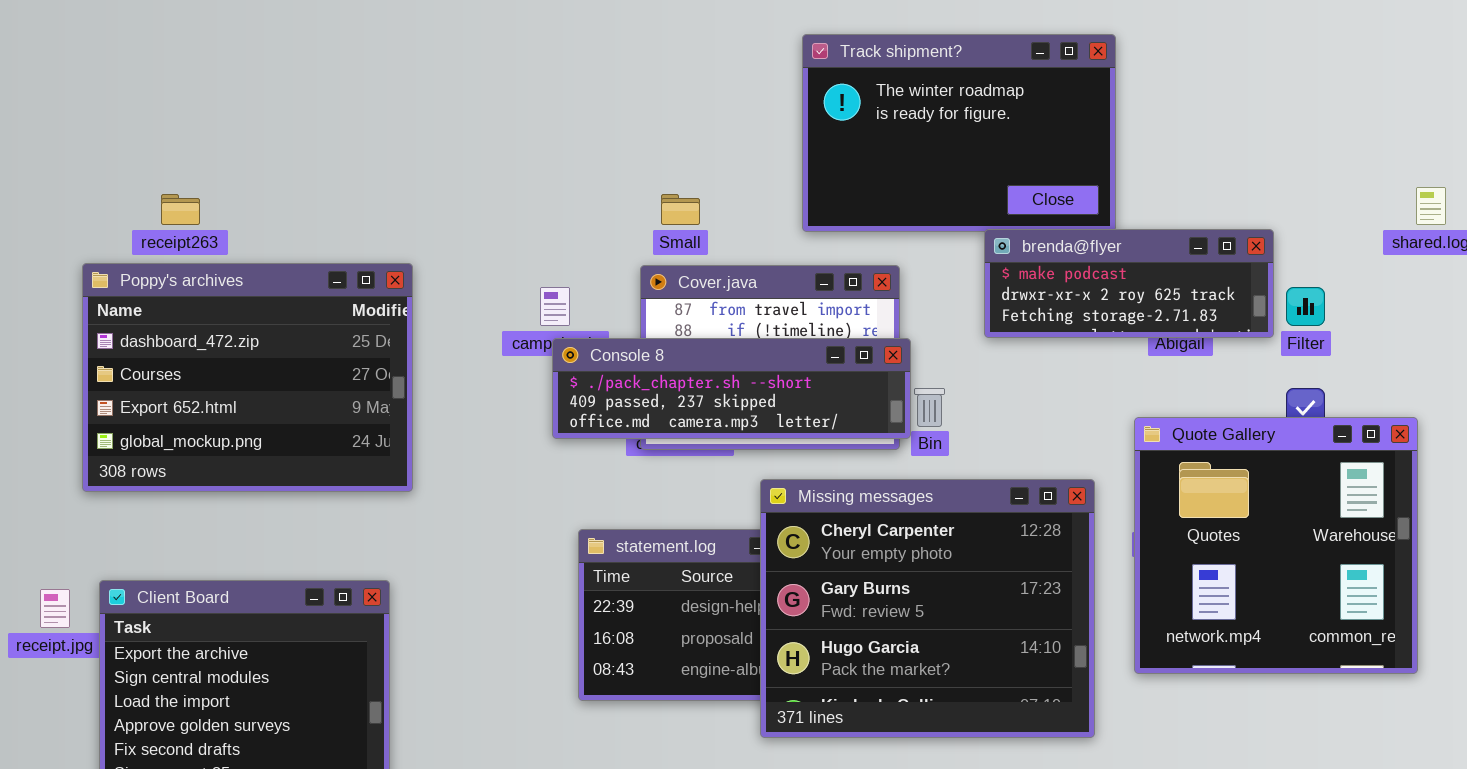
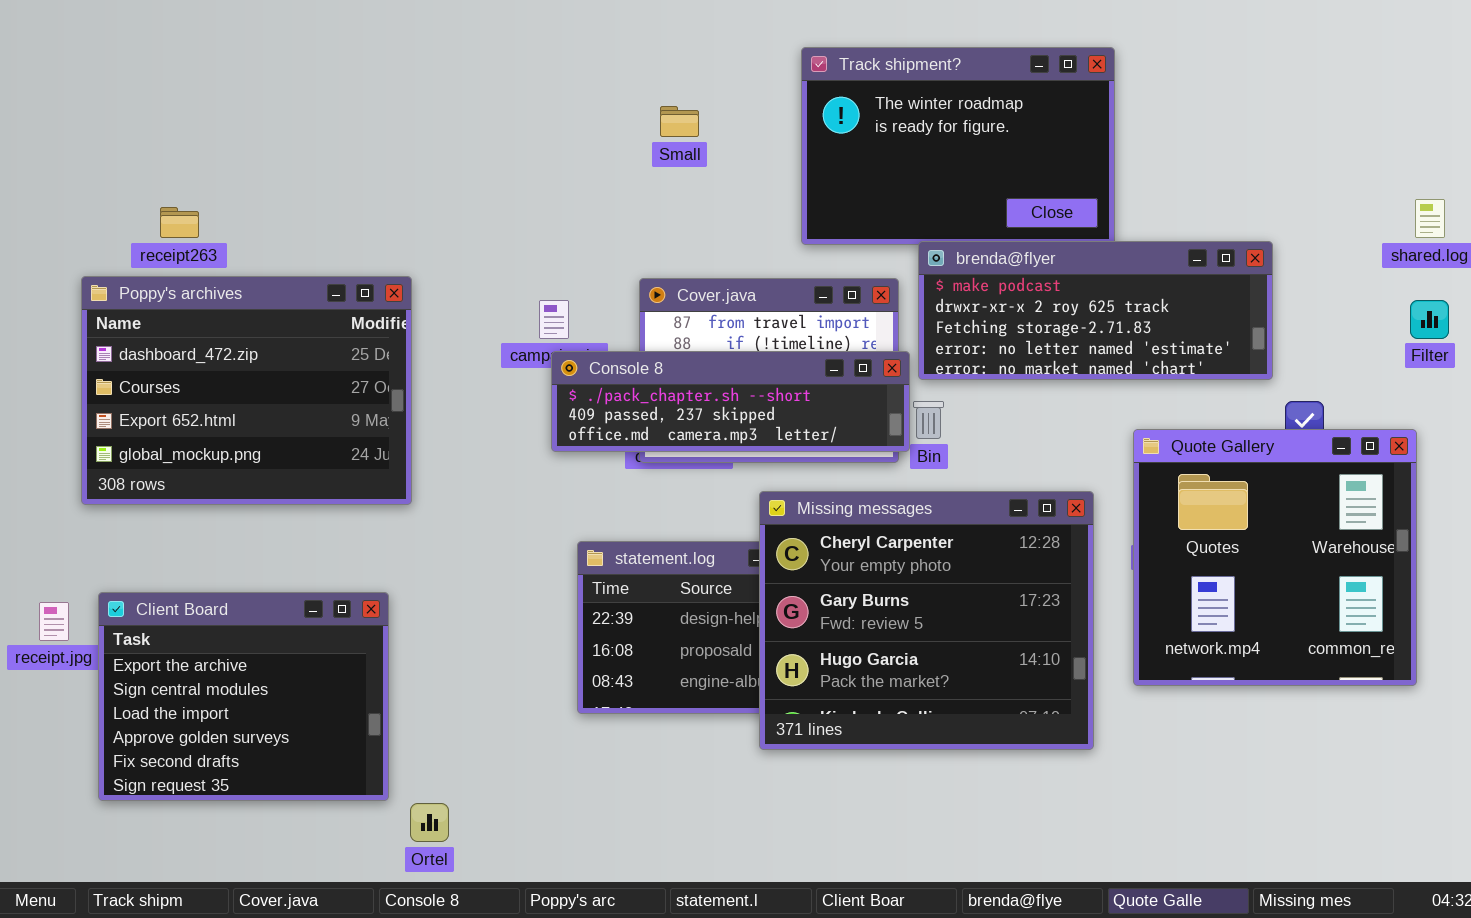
Small: [661,194,700,225] -> [660,106,699,137], moved
brenda@flyer: [984,229,1274,338] -> [918,241,1273,380], resized
Filter: [1286,287,1325,326] -> [1410,300,1449,339], moved

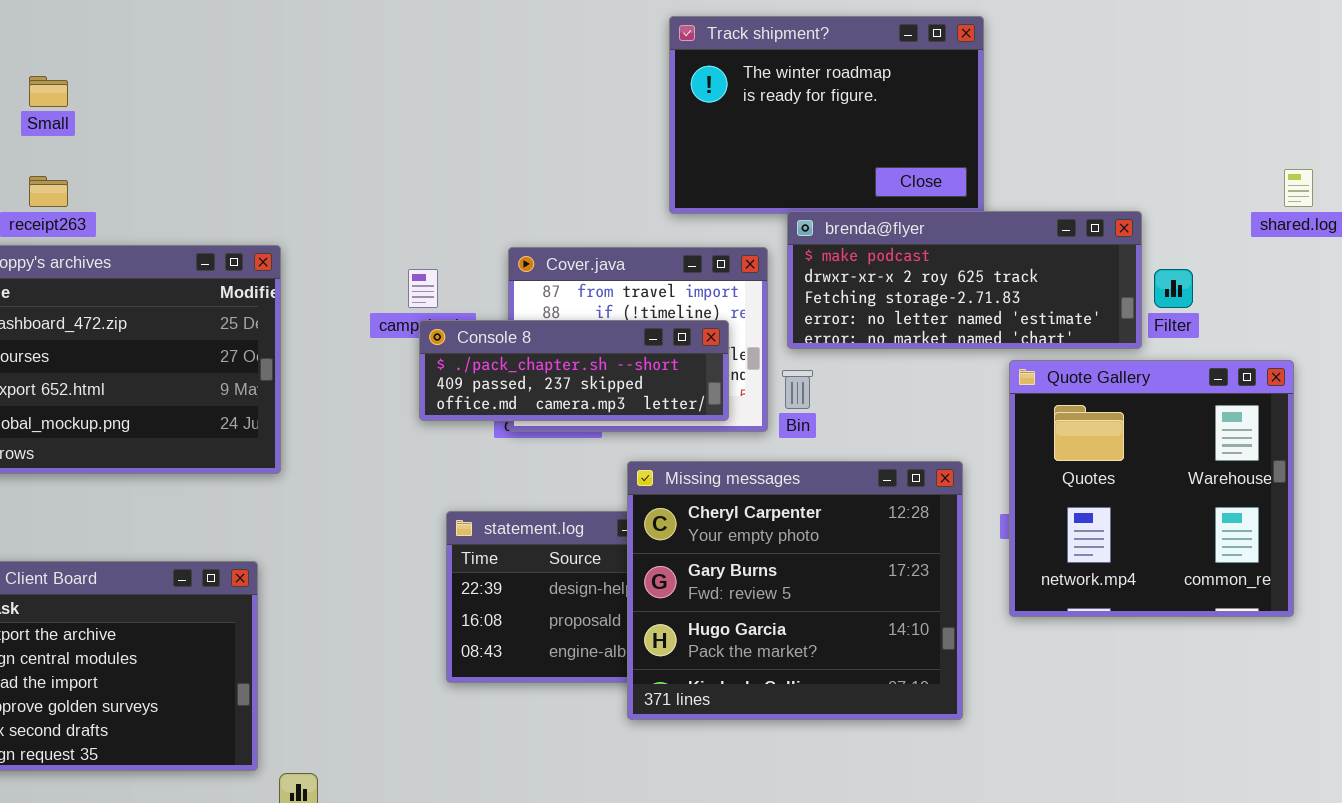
Small: [660,106,699,137] -> [29,76,68,107], moved
Filter: [1410,300,1449,339] -> [1154,269,1193,308], moved
Console 8: [551,351,910,452] -> [419,320,729,421], resized
Quote Gallery: [1133,429,1417,686] -> [1009,360,1294,617], moved

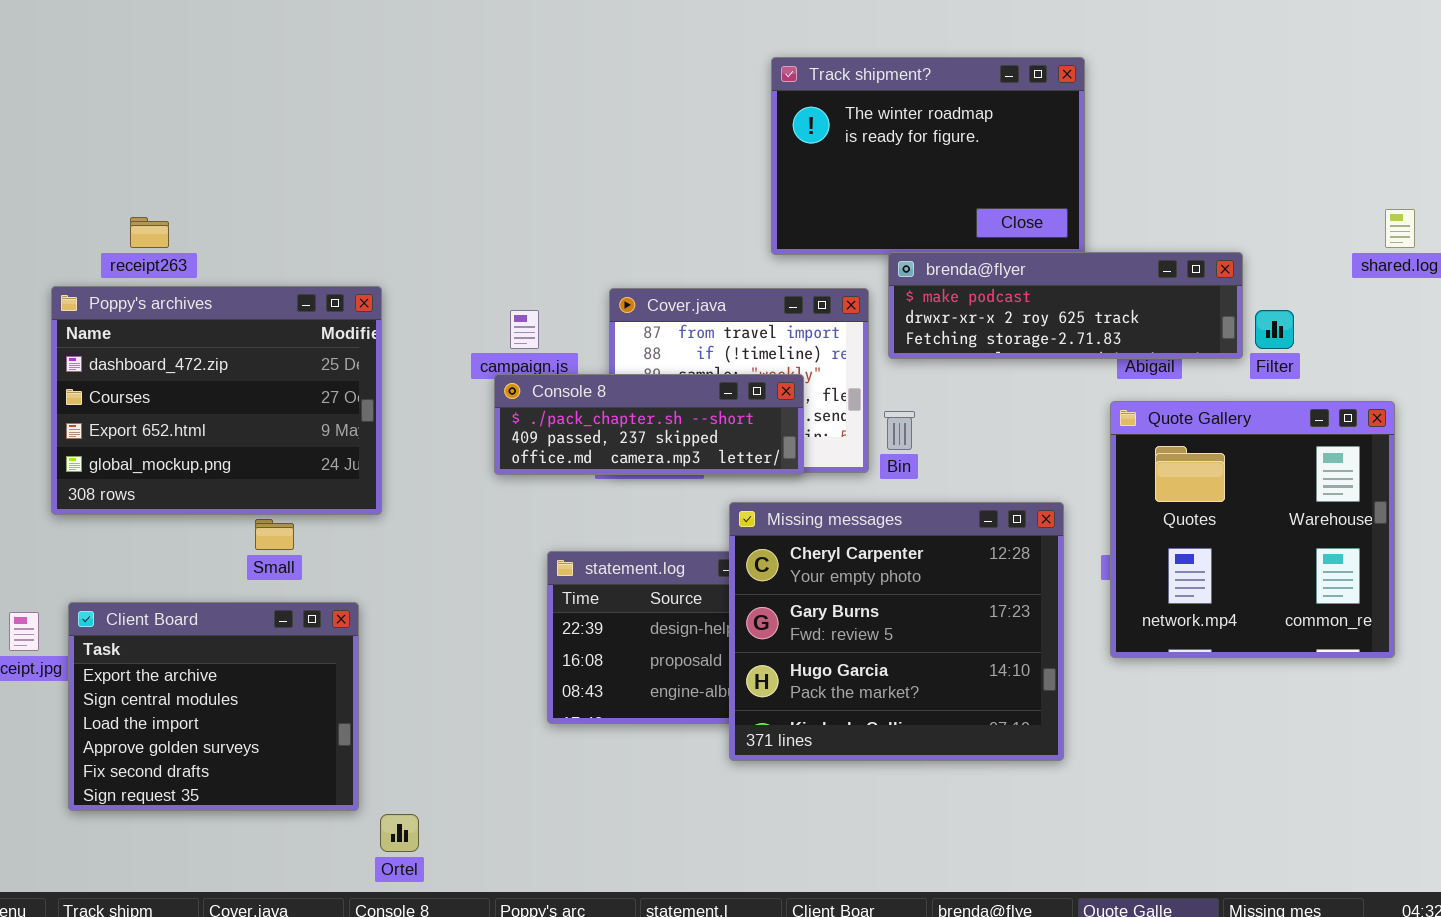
Small: [29,76,68,107] -> [255,519,294,550], moved
brenda@flyer: [787,211,1142,349] -> [888,252,1243,359], resized
Console 8: [419,320,729,421] -> [494,374,804,475], moved

